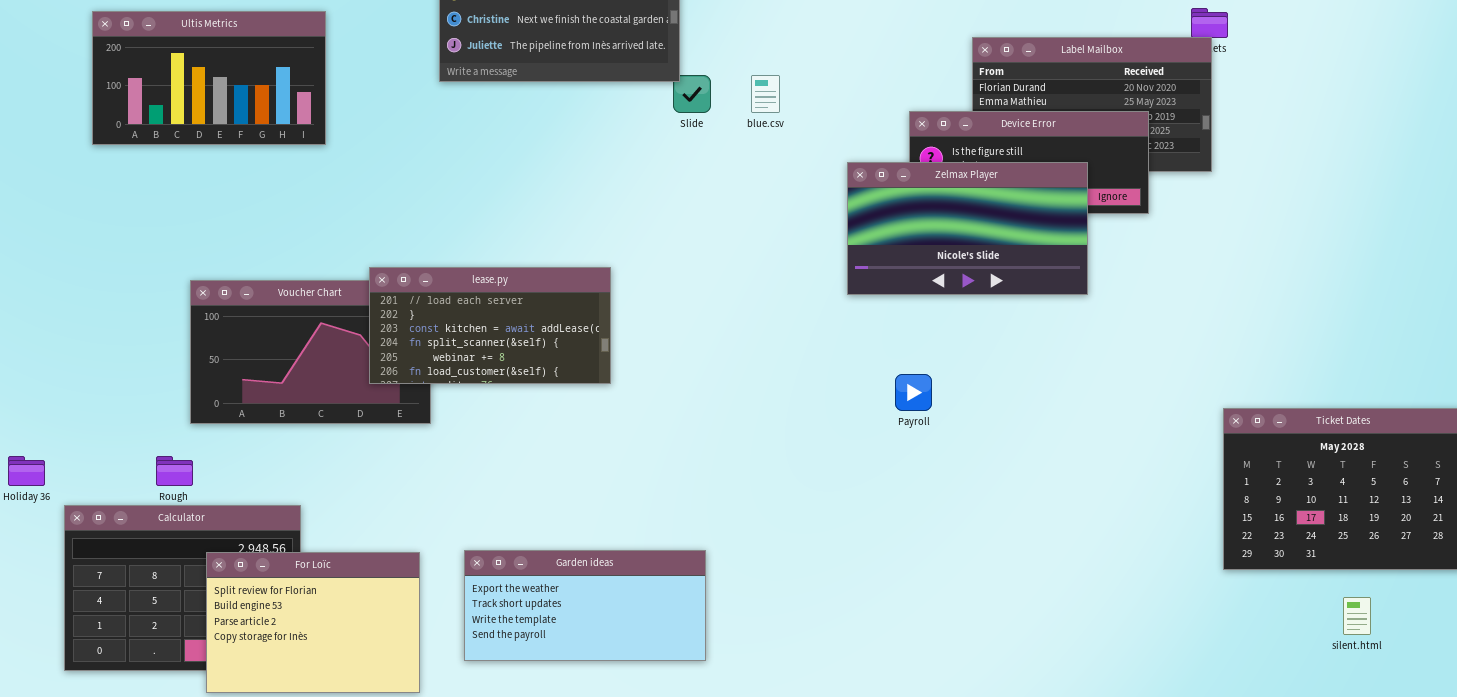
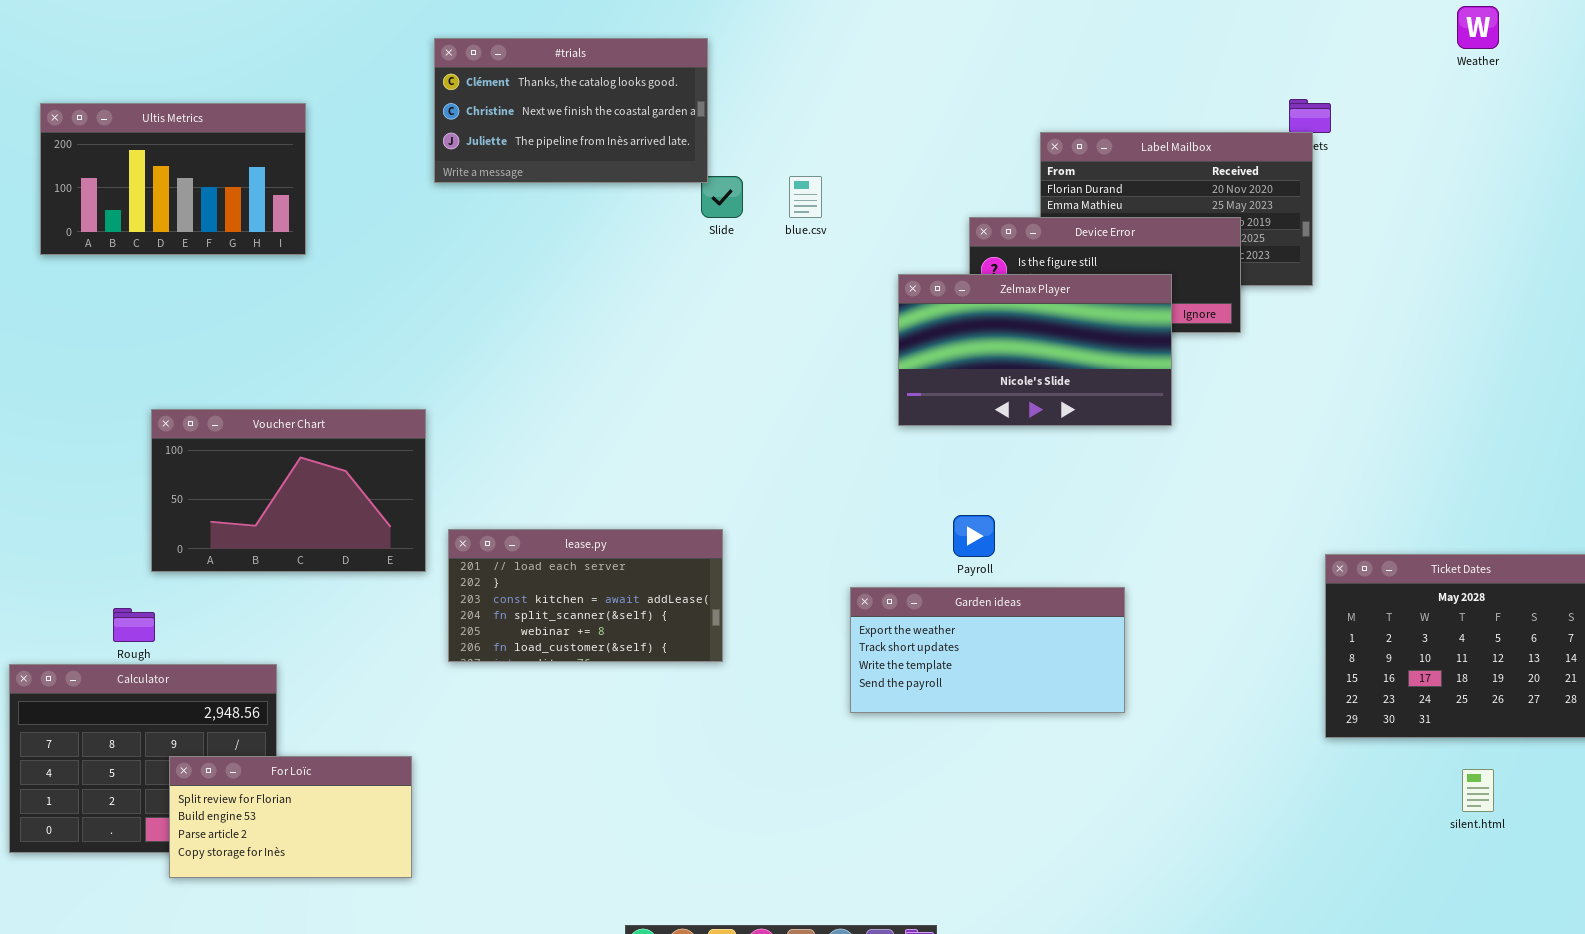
lease.py: [369,267,611,384] -> [448,529,723,662], moved
Garden ideas: [464,550,706,661] -> [850,587,1125,713], moved
For Loïc: [206,552,420,693] -> [169,756,412,878], resized

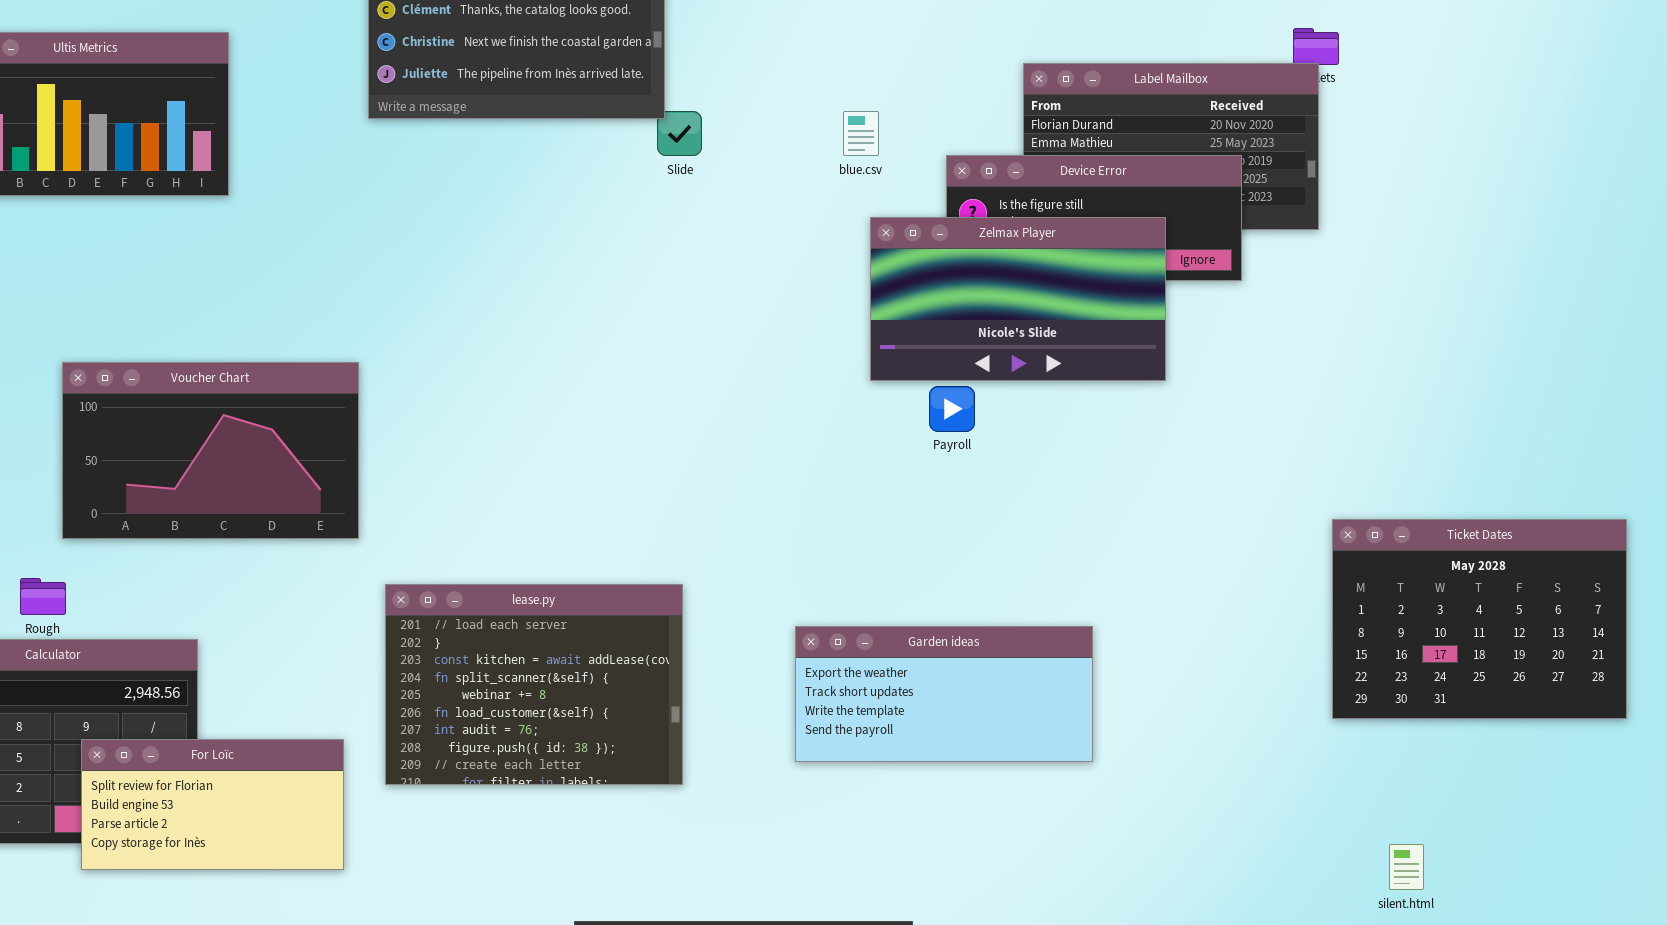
blue.csv: [789,176,822,218] -> [843,111,879,156], moved
Payroll: [953,515,995,557] -> [929,386,975,432], moved
lease.py: [448,529,723,662] -> [385,584,683,785], moved, resized
Garden ideas: [850,587,1125,713] -> [795,626,1093,762], moved
silent.html: [1462,769,1494,812] -> [1389,844,1424,890], moved

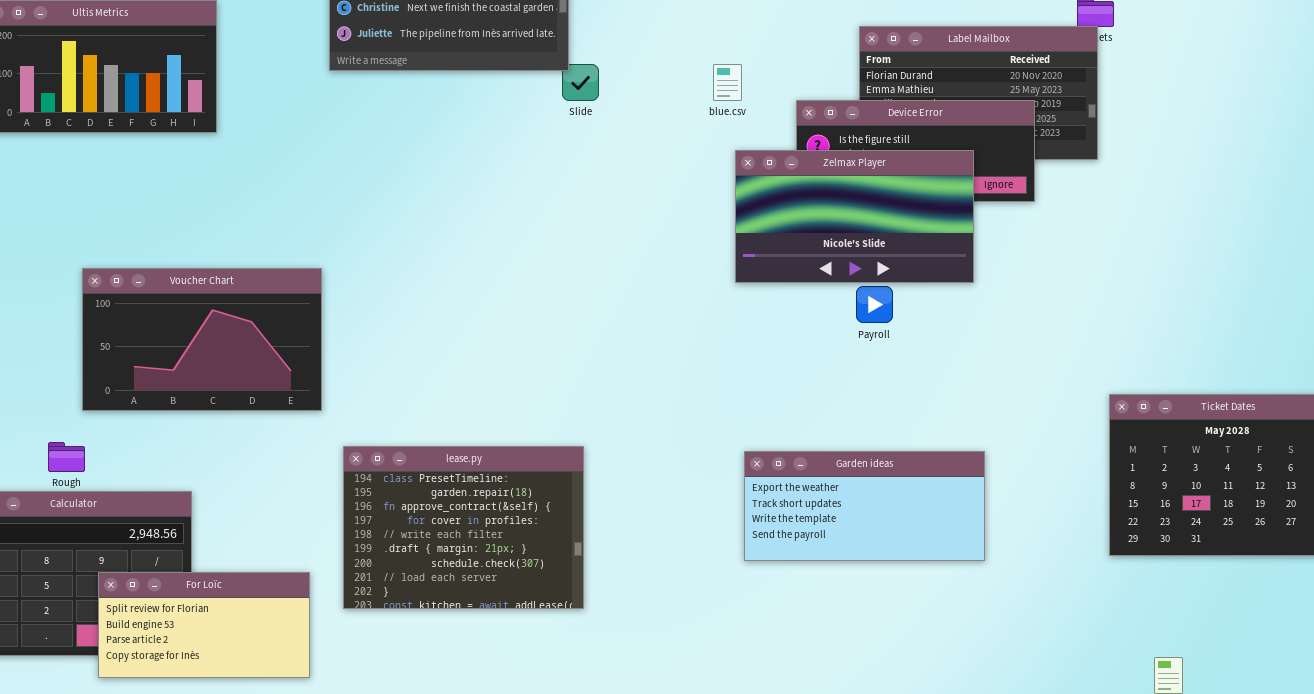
Payroll: [929,386,975,432] -> [856,286,893,323], moved
lease.py: [385,584,683,785] -> [343,446,584,609], scrolled up 7 rows
Garden ideas: [795,626,1093,762] -> [744,451,985,561], moved

